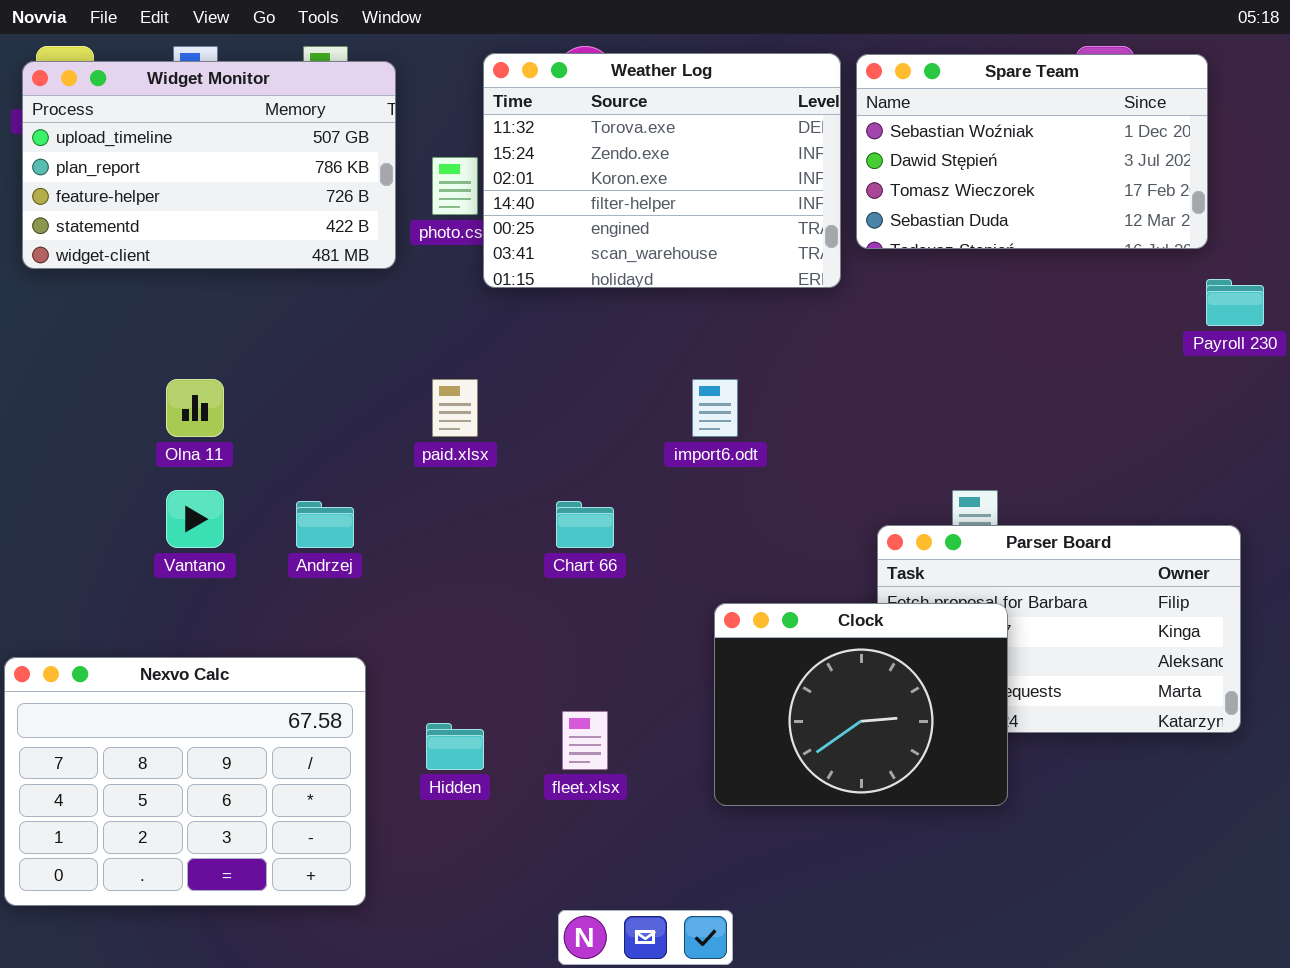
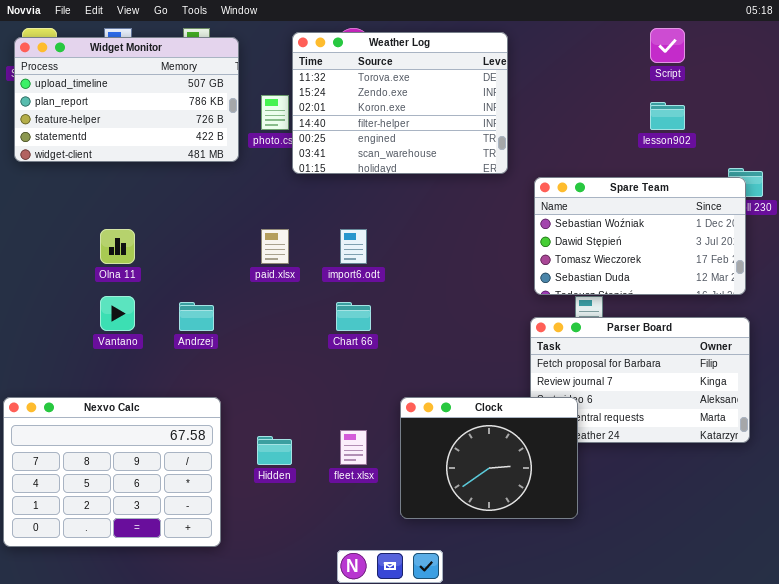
Spare Team: [856,54,1208,249] -> [534,177,746,295], moved
import6.odt: [692,379,738,437] -> [340,229,367,264], moved
Clock: [714,603,1008,806] -> [400,397,578,519], moved

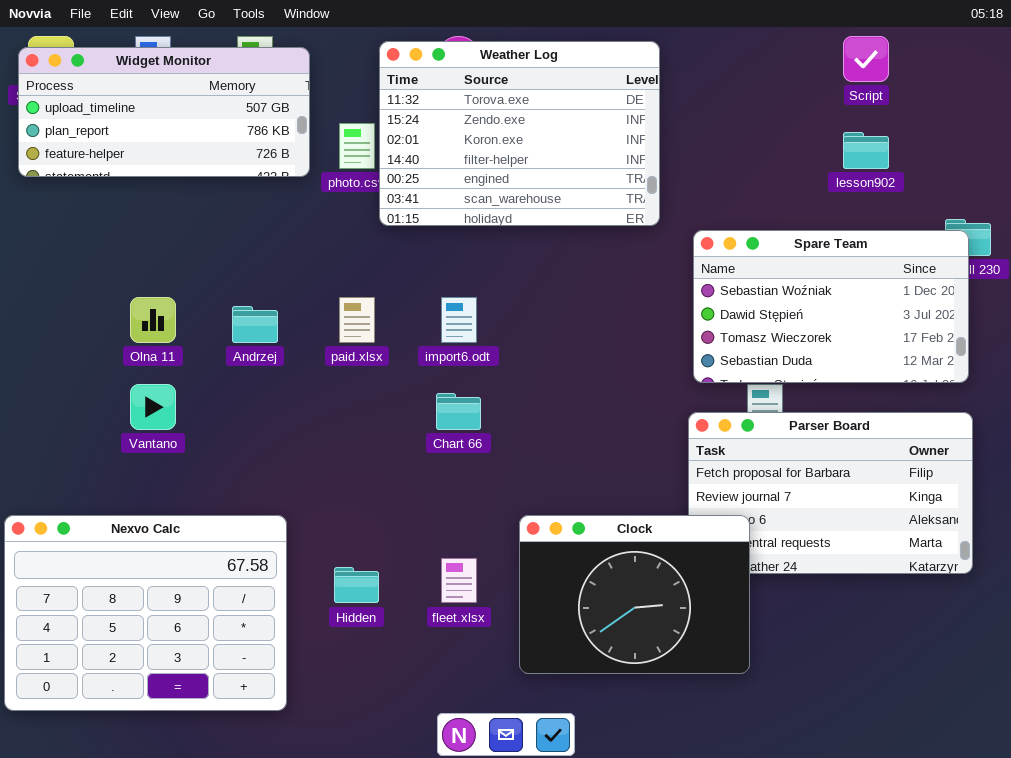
Widget Monitor: [14,37,239,162] -> [18,47,310,177], resized
Andrzej: [179,302,214,331] -> [232,306,278,343], moved

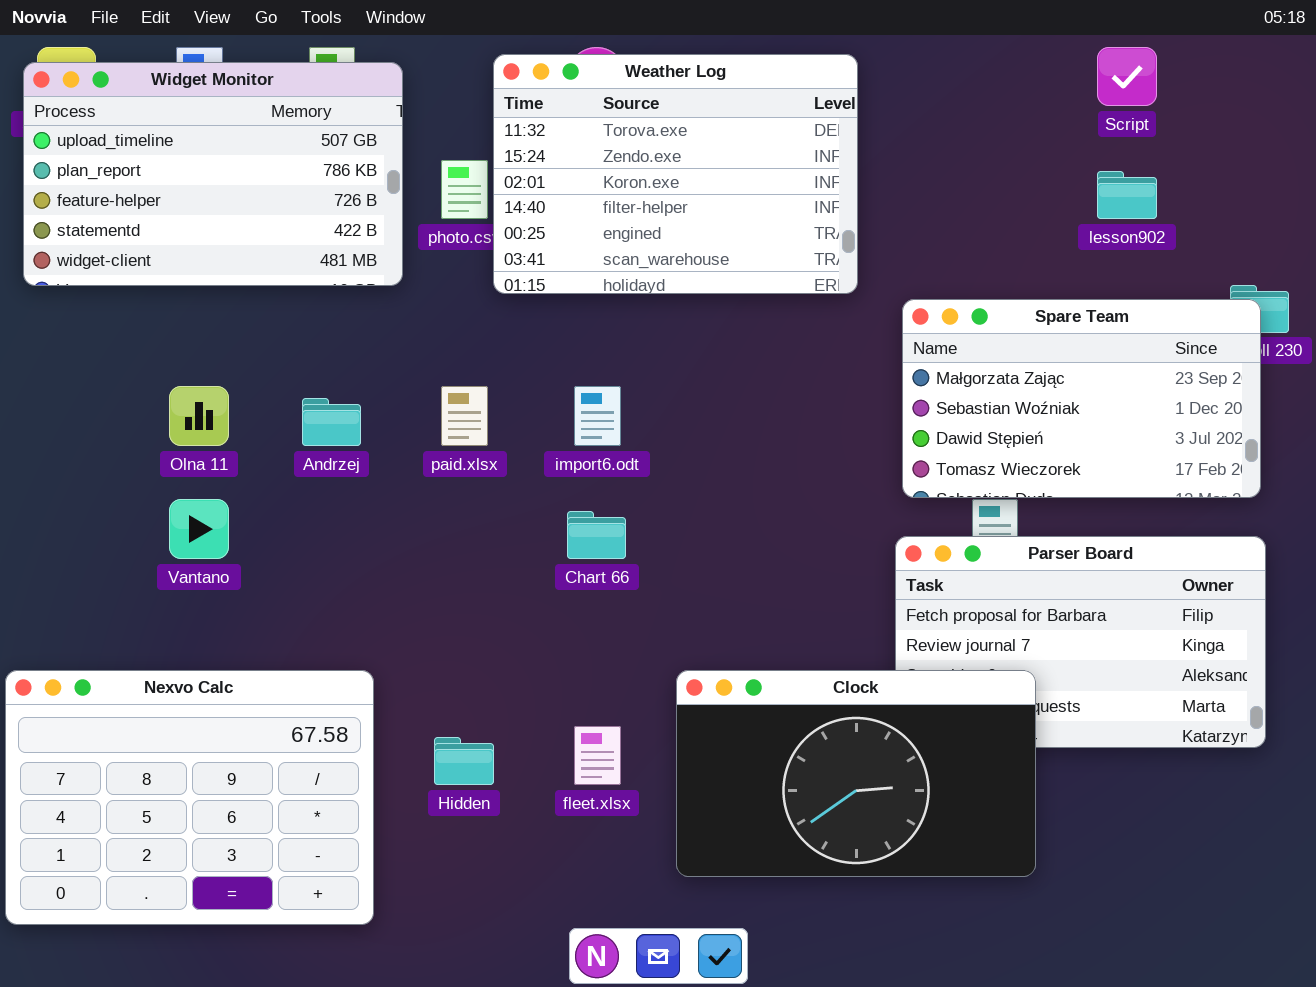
Widget Monitor: [18,47,310,177] -> [23,62,403,286], resized
Spare Team: [693,230,969,383] -> [902,299,1261,498], scrolled up 1 row
Clock: [519,515,750,674] -> [676,670,1036,877], resized

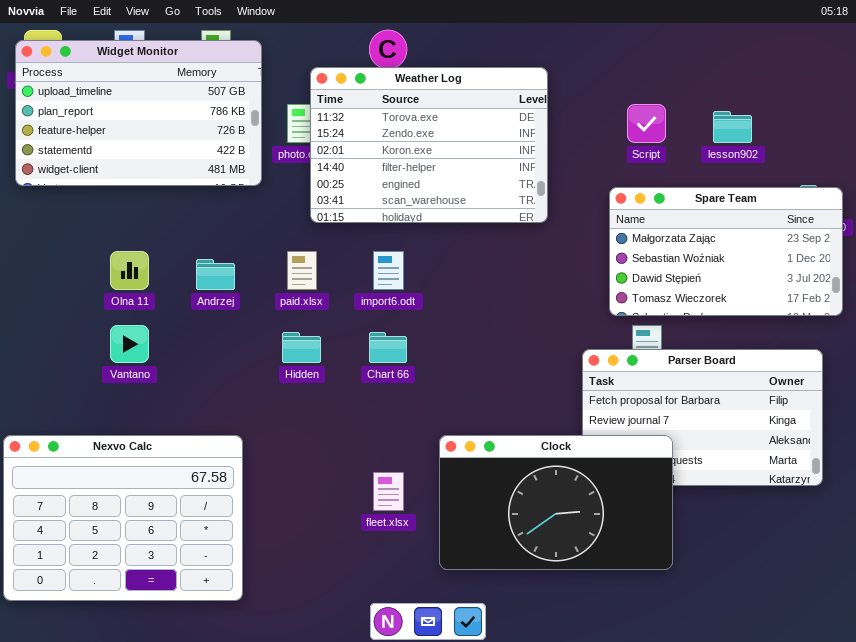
Script: [1097,47,1157,106] -> [627,104,666,143], moved
Weather Log: [493,54,858,294] -> [310,67,548,223], moved
Spare Team: [902,299,1261,498] -> [609,187,843,316], moved
Hidden: [434,737,494,785] -> [282,332,321,363], moved

